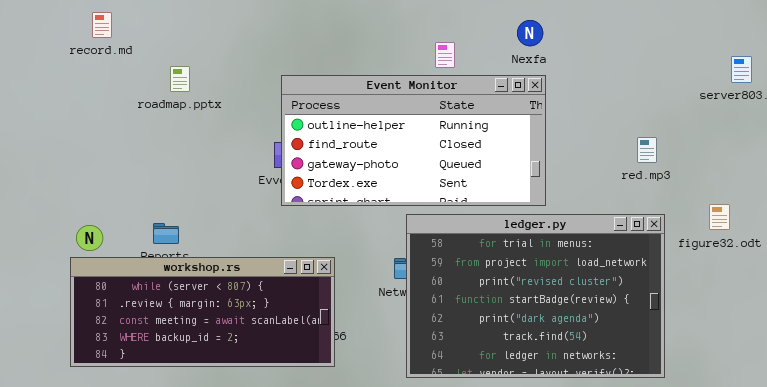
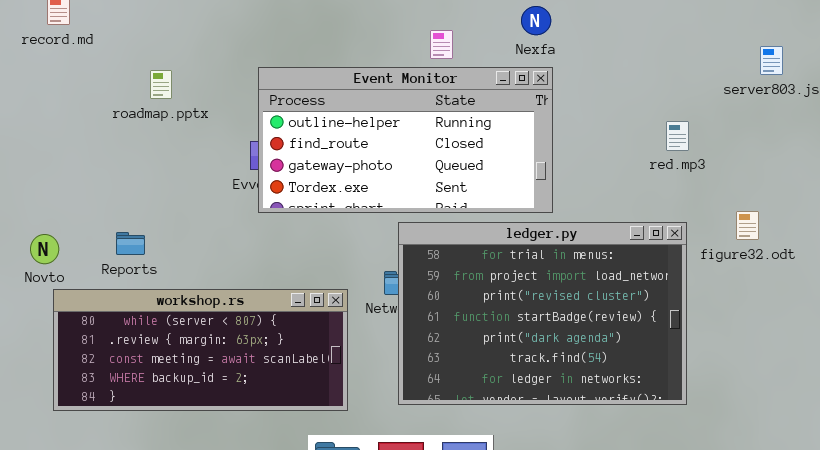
roadmap.pptx: [170,66,190,92] -> [150,70,172,99], moved
red.mp3: [637,137,657,163] -> [666,121,689,151], moved
workshop.rs: [70,257,335,367] -> [53,289,348,411], moved

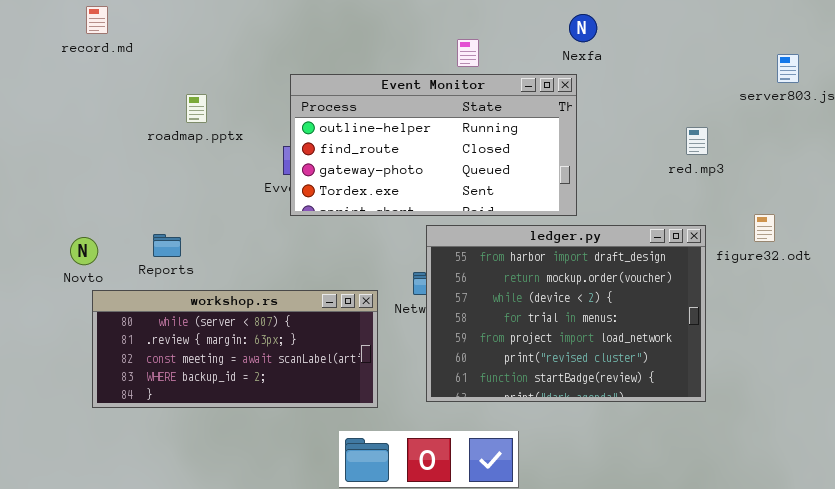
Nexfa: [521,6,551,35] -> [569,14,597,42], moved
roadmap.pptx: [150,70,172,99] -> [186,94,207,123], moved
ledger.py: [398,222,687,405] -> [426,225,706,402], scrolled up 3 rows

